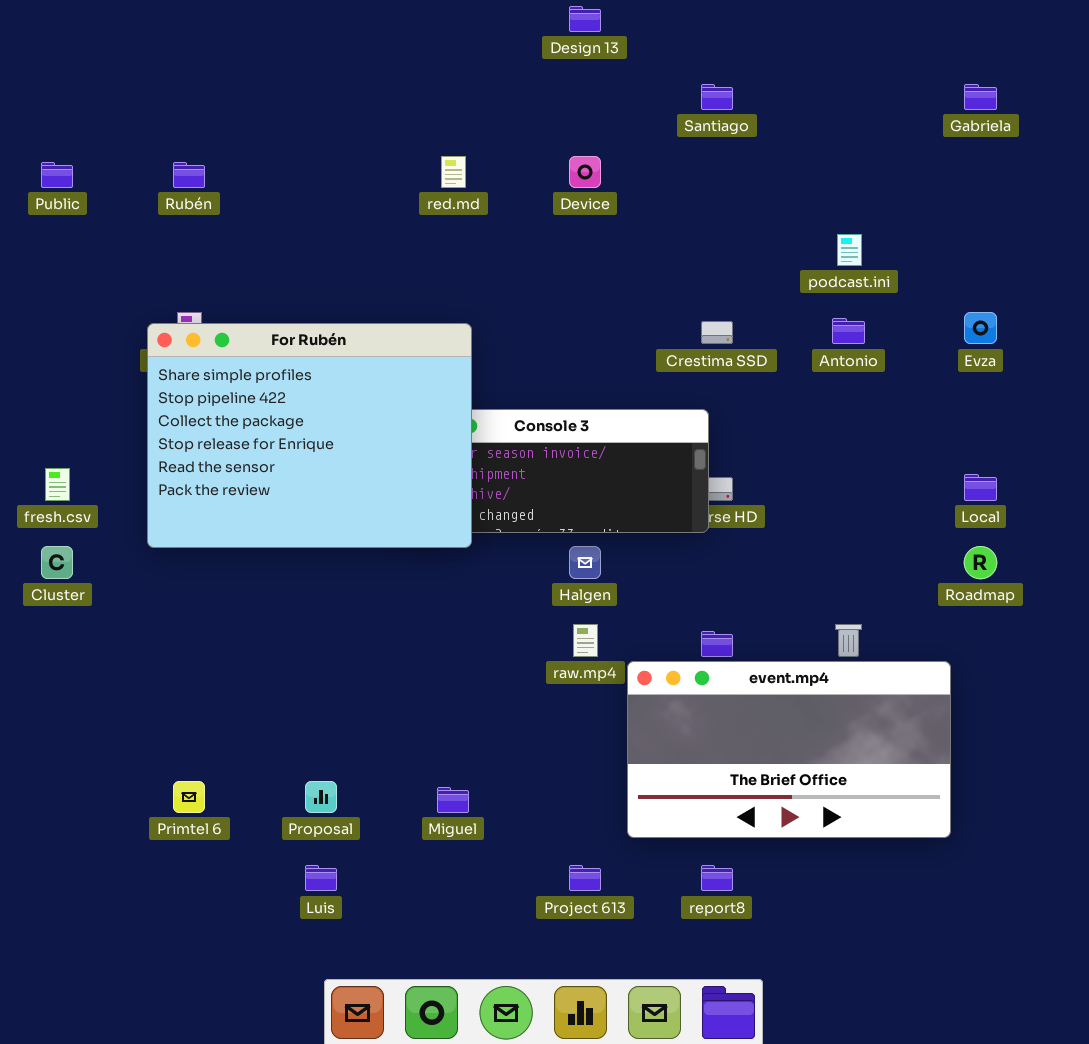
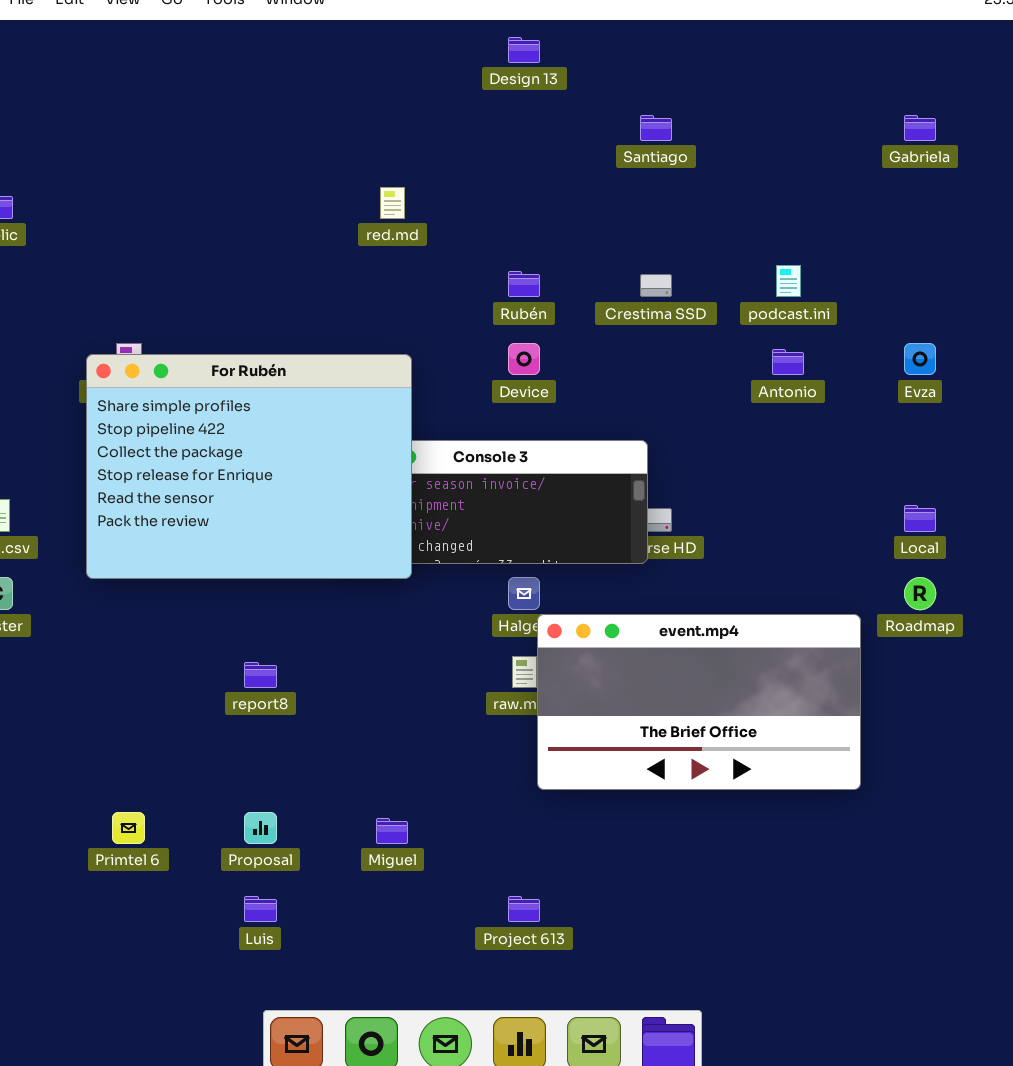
Device: [569,156,601,188] -> [508,343,540,375], moved
Rubén: [173,162,205,188] -> [508,271,540,297], moved
Crestima SSD: [701,321,733,344] -> [640,274,672,297], moved
event.mp4: [627,661,951,838] -> [537,614,861,790], moved
report8: [701,865,733,891] -> [244,662,277,688], moved

